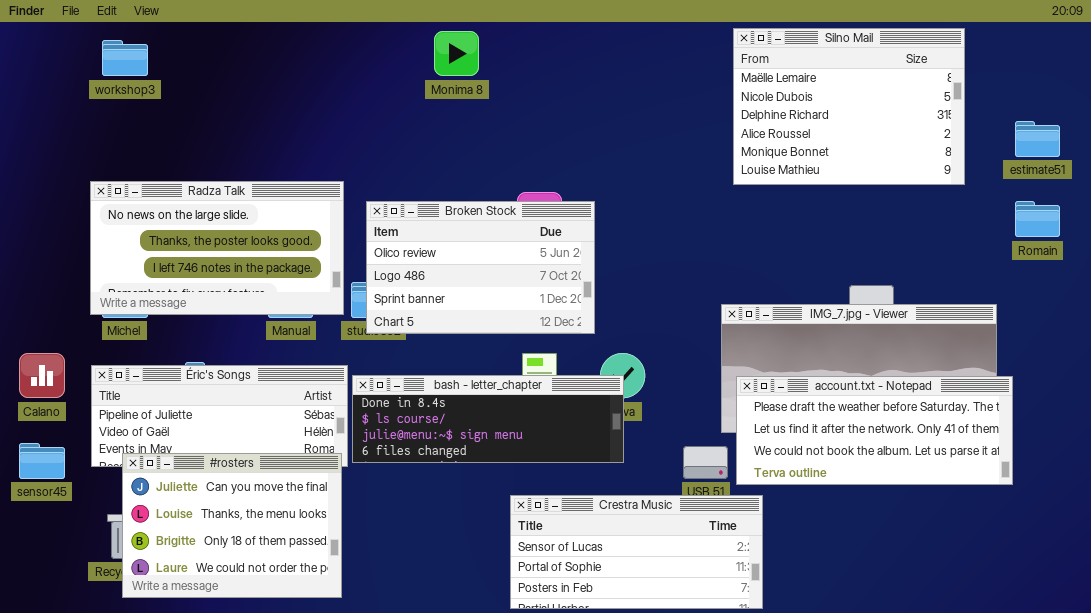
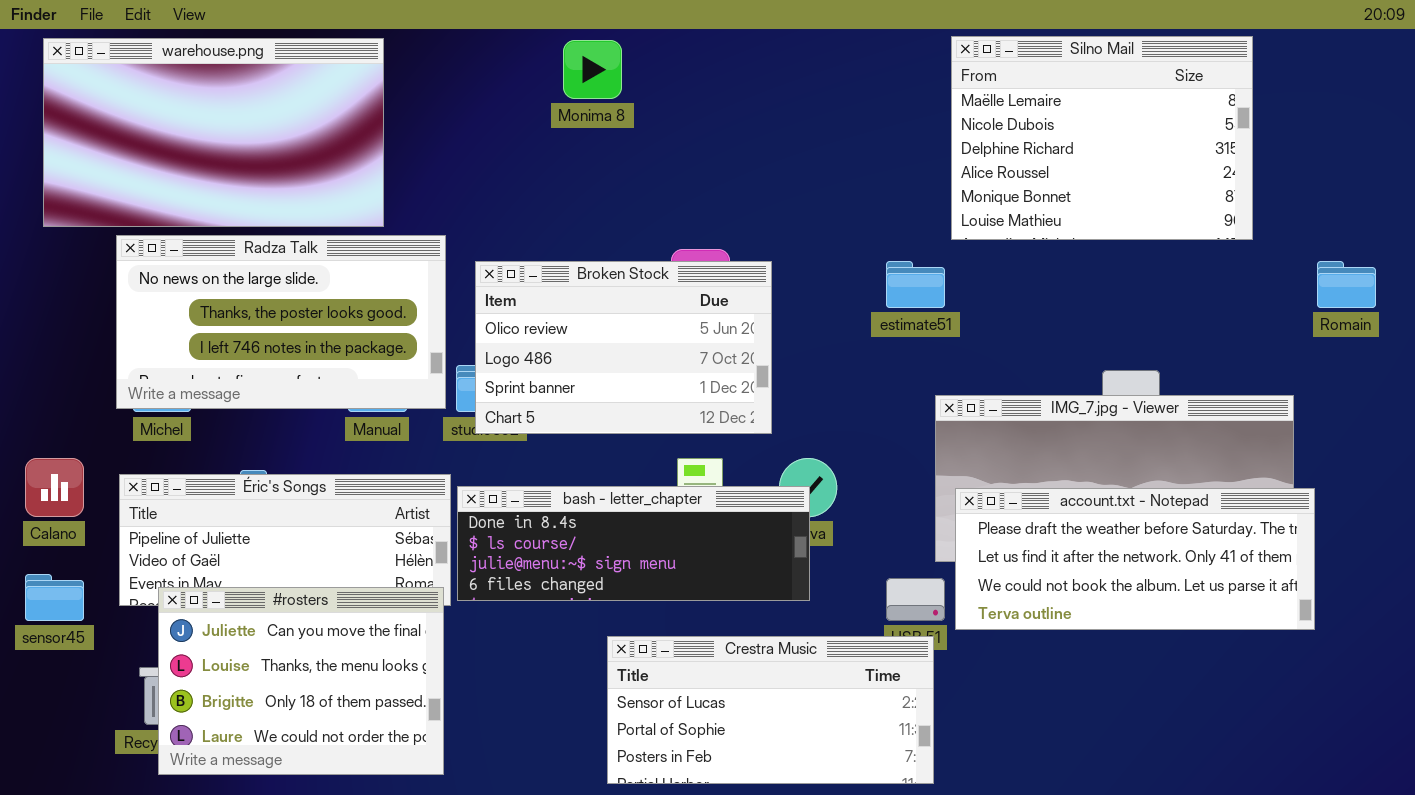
warehouse.png: none -> [43,38,384,227], opened
estimate51: [1015,121,1060,157] -> [886,261,945,308], moved
Crestra Music: [510,495,763,609] -> [607,636,934,784], moved

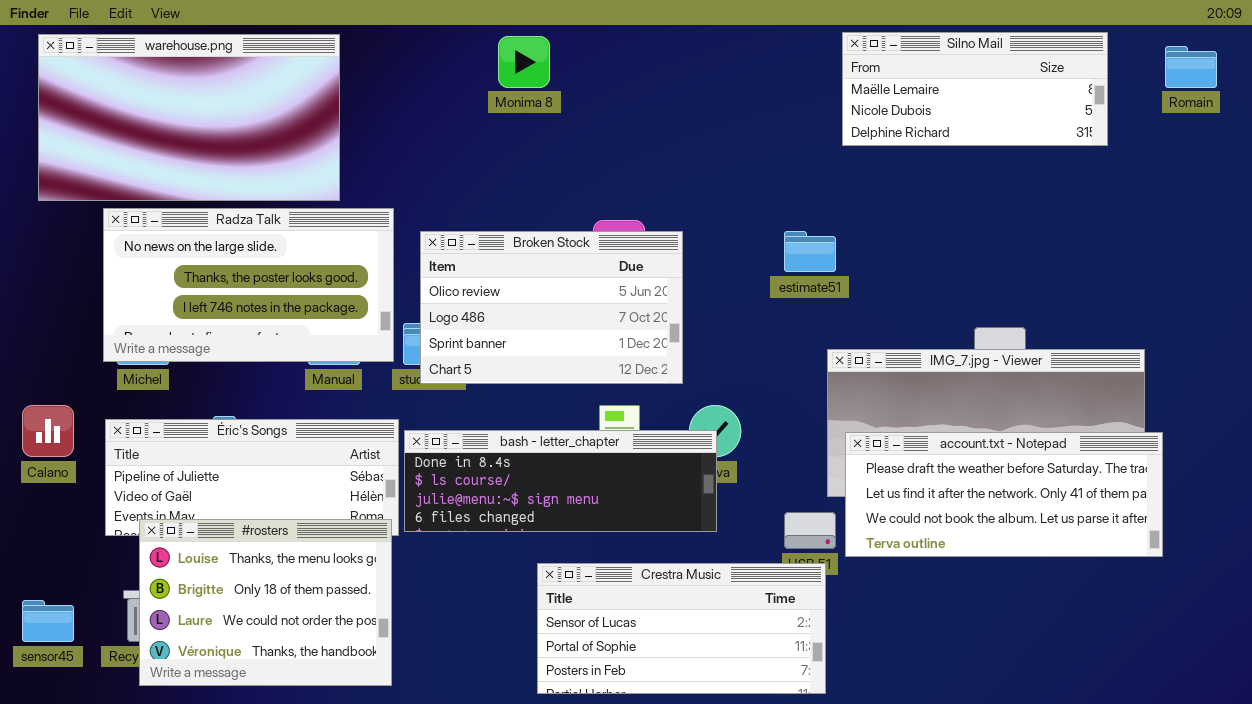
Silno Mail: [951,36,1253,240] -> [842,32,1108,146], resized
Romain: [1317,261,1376,308] -> [1165,46,1217,88], moved
sensor45: [25,574,84,621] -> [22,600,74,642], moved
#rosters: [158,587,444,775] -> [139,519,392,686], scrolled down 1 row

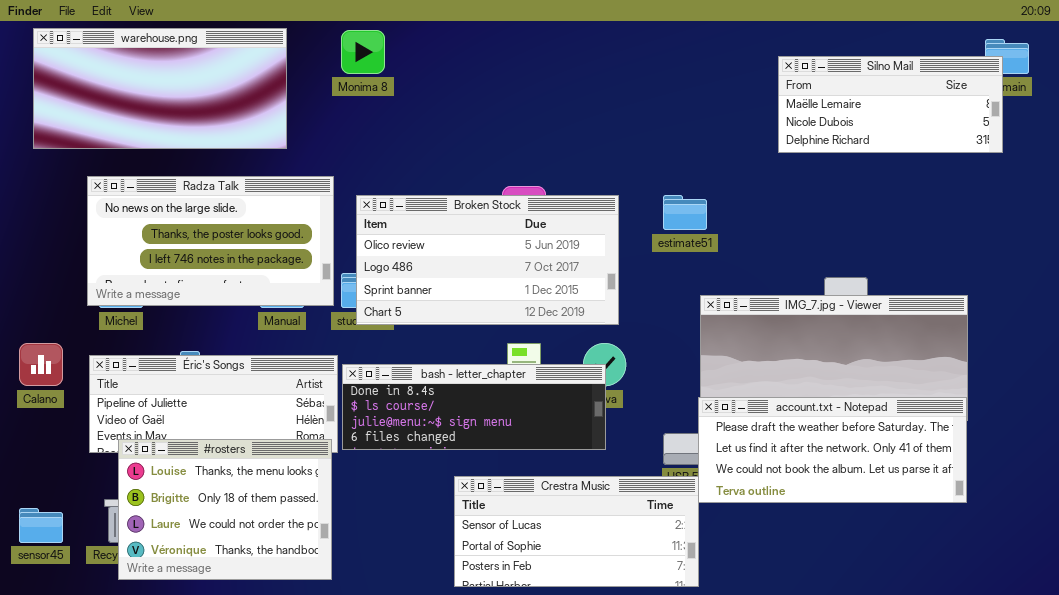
Silno Mail: [842,32,1108,146] -> [778,56,1003,153], moved
warehouse.png: [38,34,340,201] -> [33,28,287,149], resized
Monima 8: [498,36,550,88] -> [341,30,385,74], moved
Broken Stock: [420,231,683,384] -> [356,195,619,325], resized
account.txt - Notepad: [845,432,1163,557] -> [698,397,967,503], moved

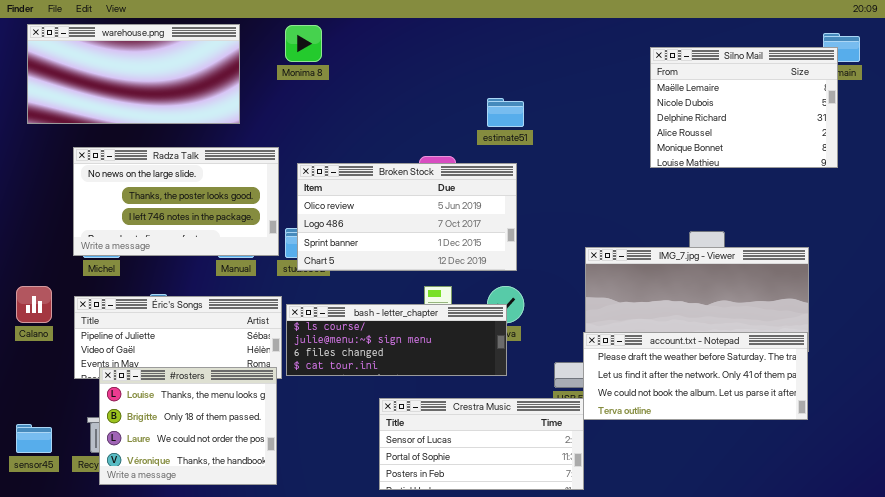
Silno Mail: [778,56,1003,153] -> [650,47,838,168], resized
estimate51: [663,195,707,230] -> [487,98,524,127], moved
bash - letter_chapter: [342,364,606,450] -> [286,304,507,376], scrolled down 1 row

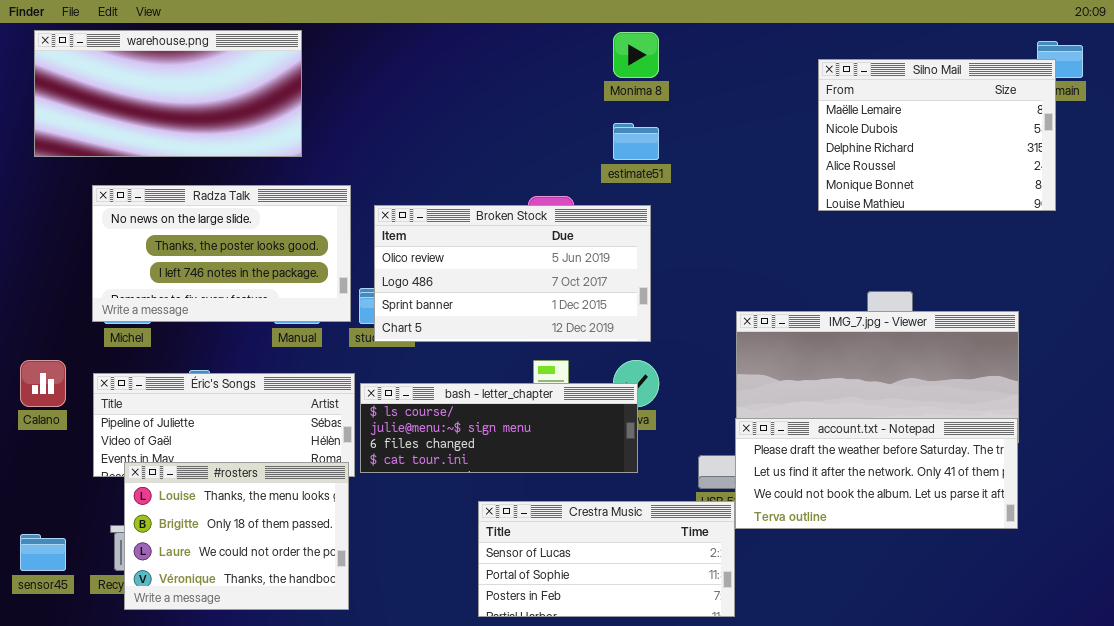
Monima 8: [285,25,322,62] -> [613,32,659,78], moved

